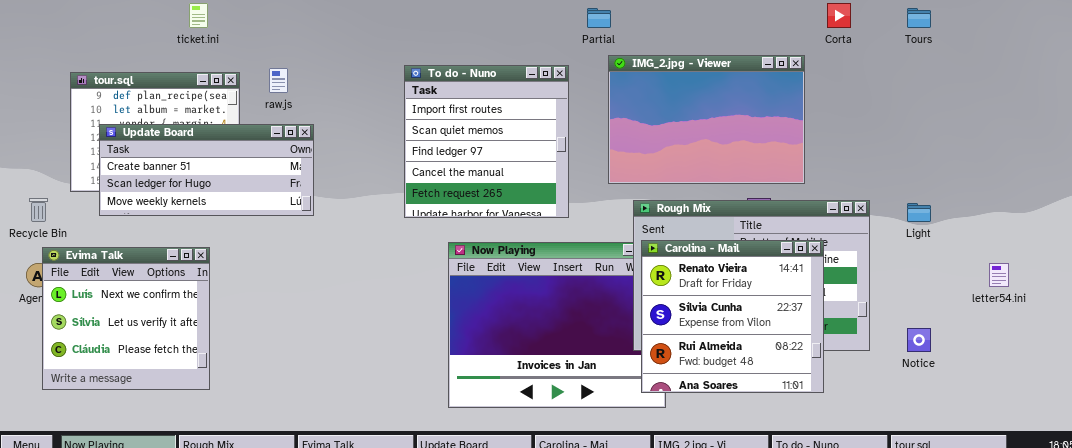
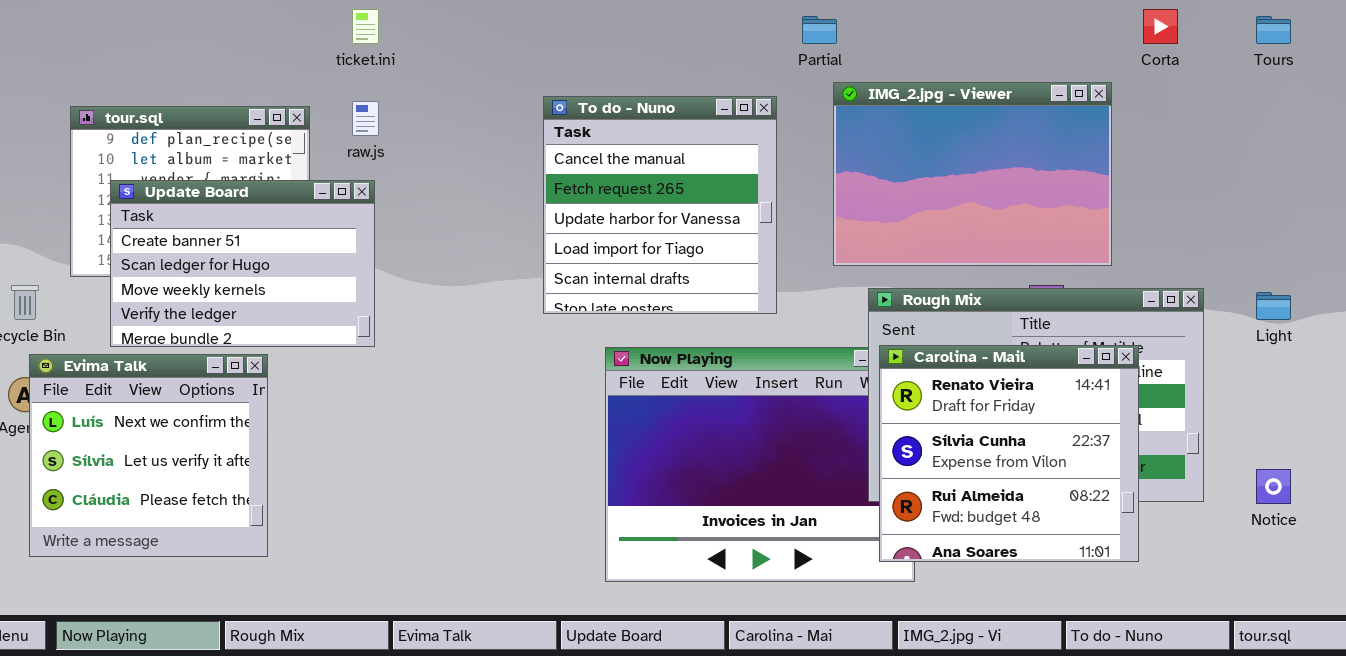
ticket.ini: [189,3,208,28] -> [352,9,379,44], moved
To do - Nuno: [404,65,569,218] -> [543,96,777,314], scrolled down 3 rows
Update Board: [99,124,314,216] -> [110,180,375,347], resized

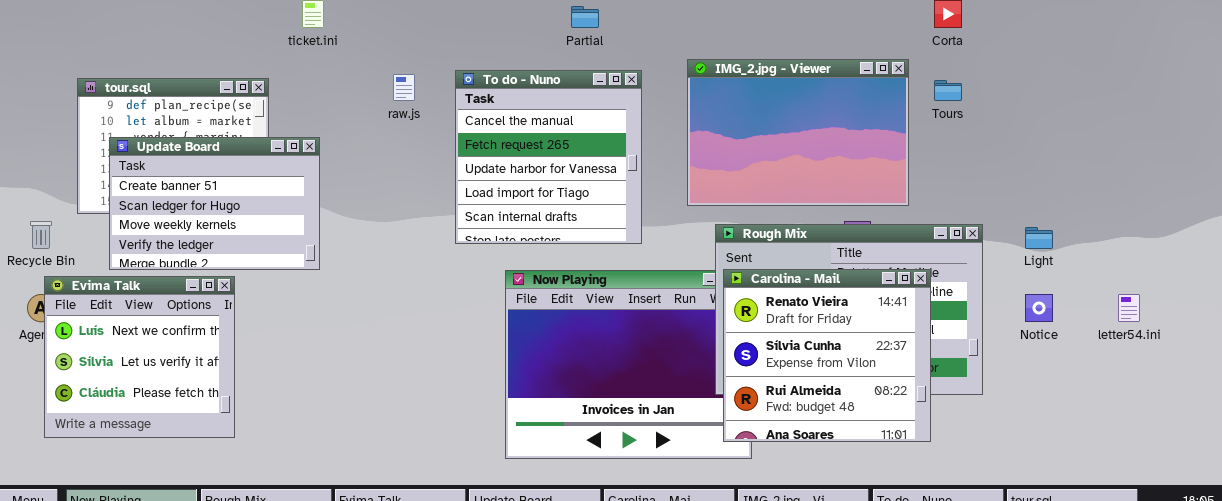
Partial: [802,16,837,44] -> [571,6,599,28], moved
Tours: [1256,16,1291,44] -> [934,80,962,101], moved
raw.js: [352,101,379,136] -> [393,74,415,101], moved
Notice: [1256,469,1291,504] -> [1025,294,1053,322], moved

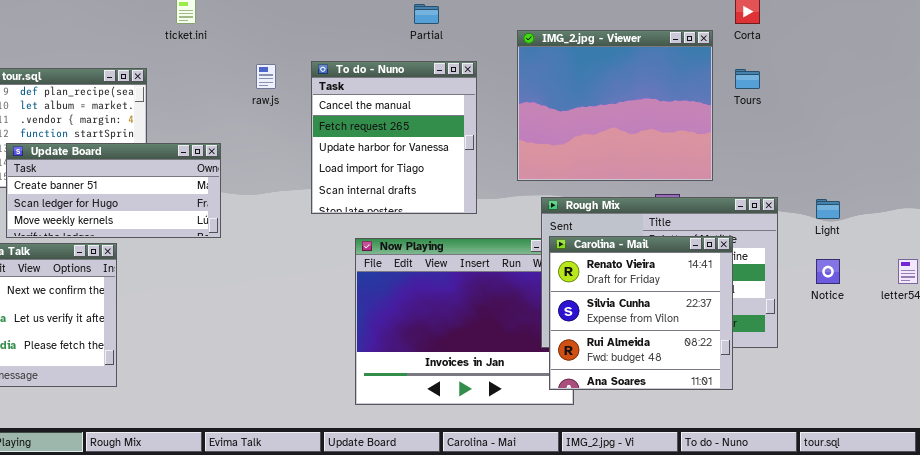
IMG_2.jpg - Viewer: [687,59,909,206] -> [517,30,713,181], resized
Update Board: [109,137,320,270] -> [6,143,221,238], resized

